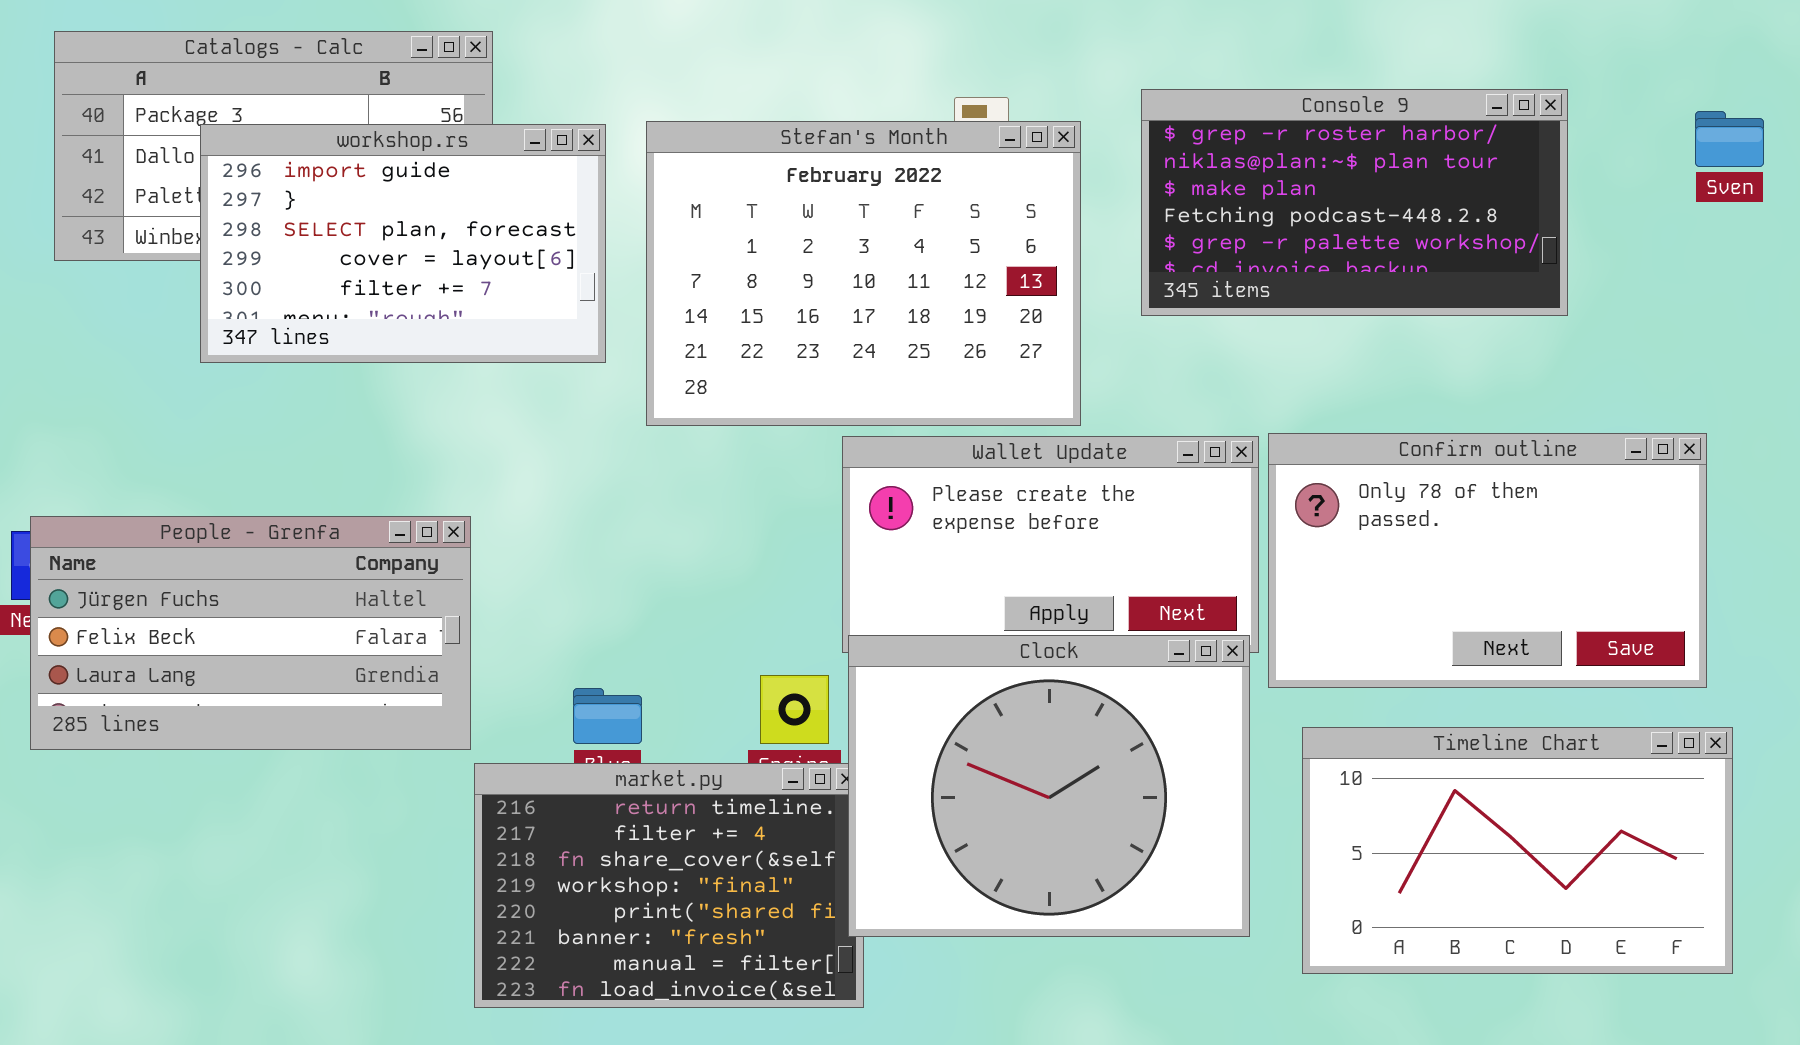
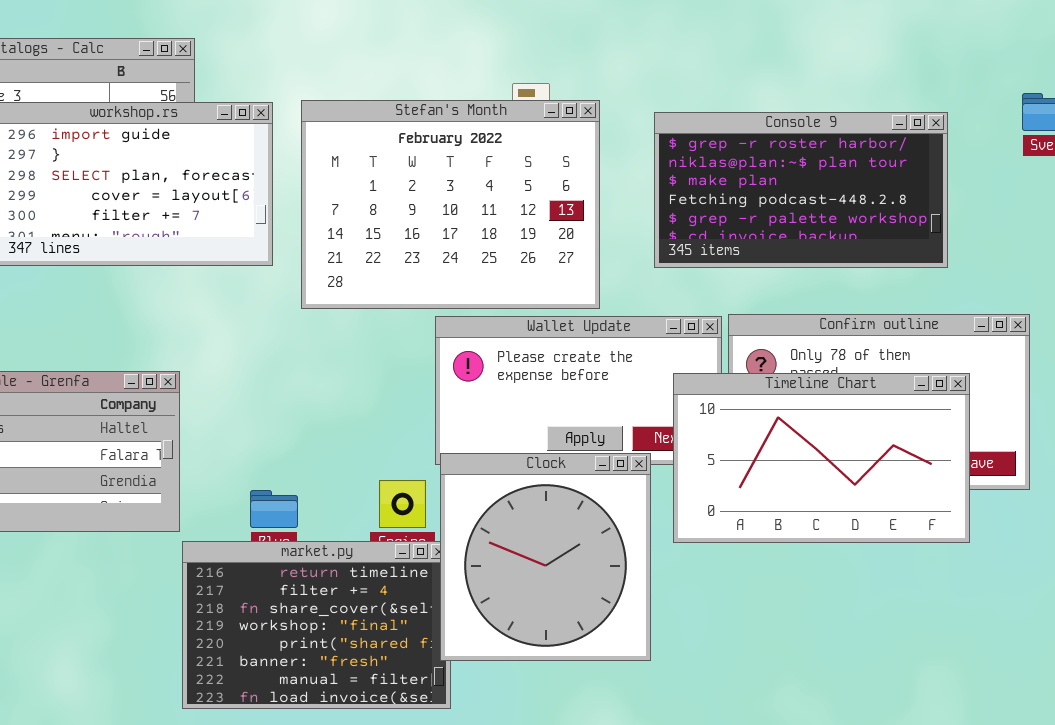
Console 9: [1141,89,1568,316] -> [654,112,948,268], moved
Clock: [848,635,1250,937] -> [440,453,651,661], resized
Timeline Chart: [1302,727,1733,974] -> [673,373,970,543], moved

